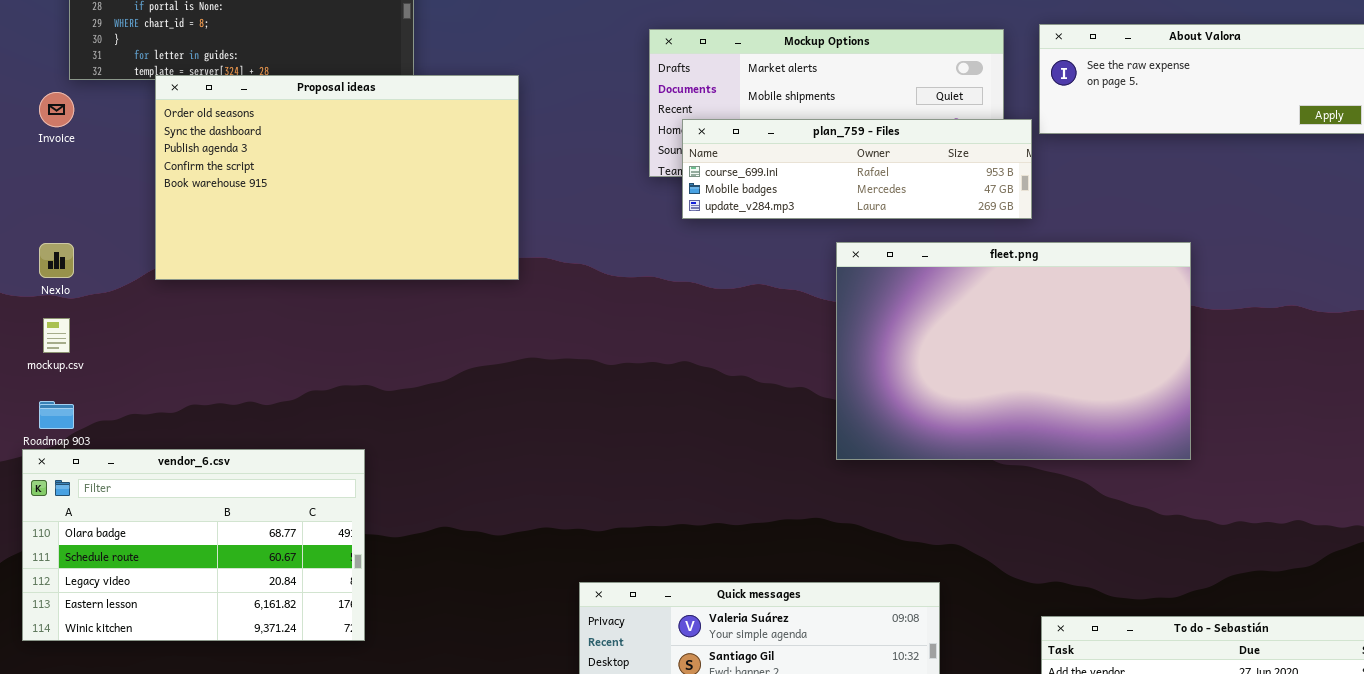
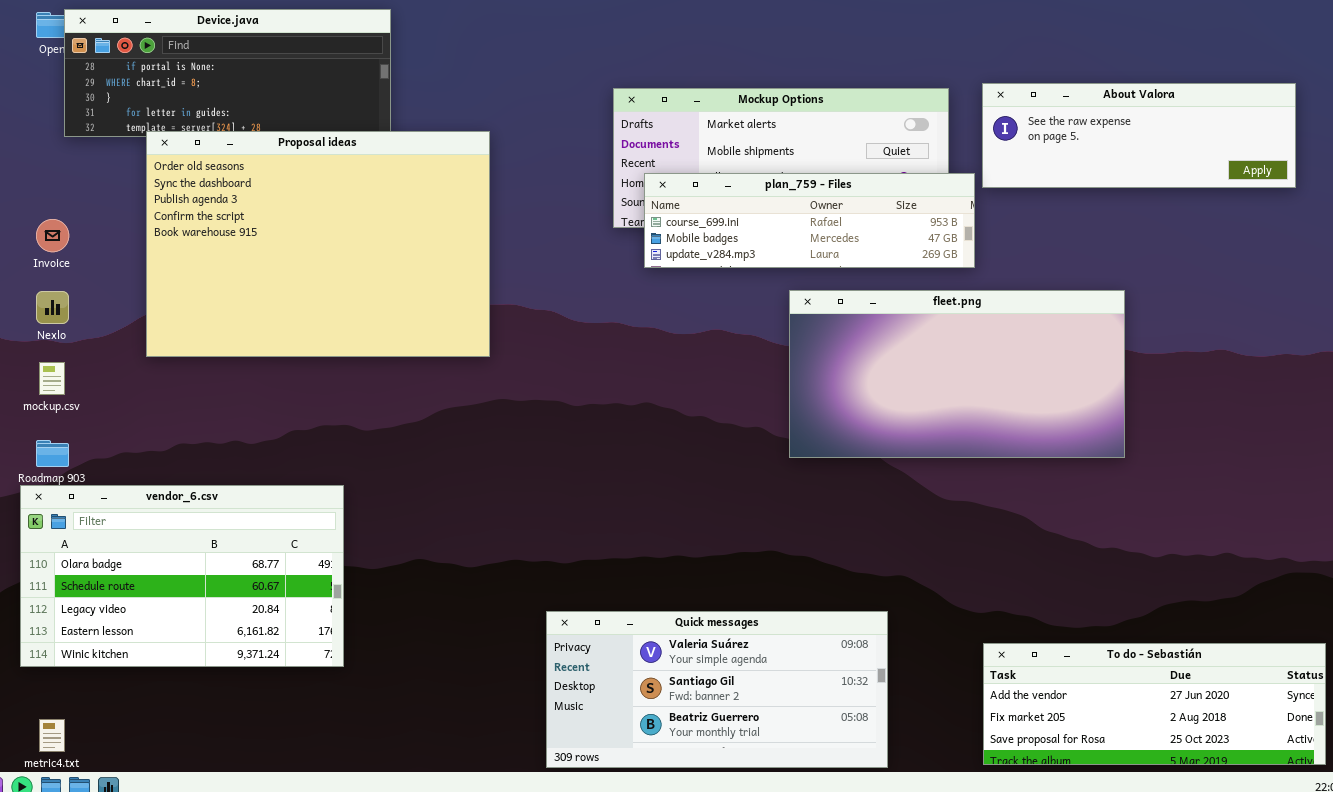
Proposal ideas: [155,75,519,280] -> [146,131,490,357], resized
Invoice: [39,92,74,127] -> [36,219,69,252], moved
fleet.png: [836,242,1191,460] -> [789,290,1125,458], resized

